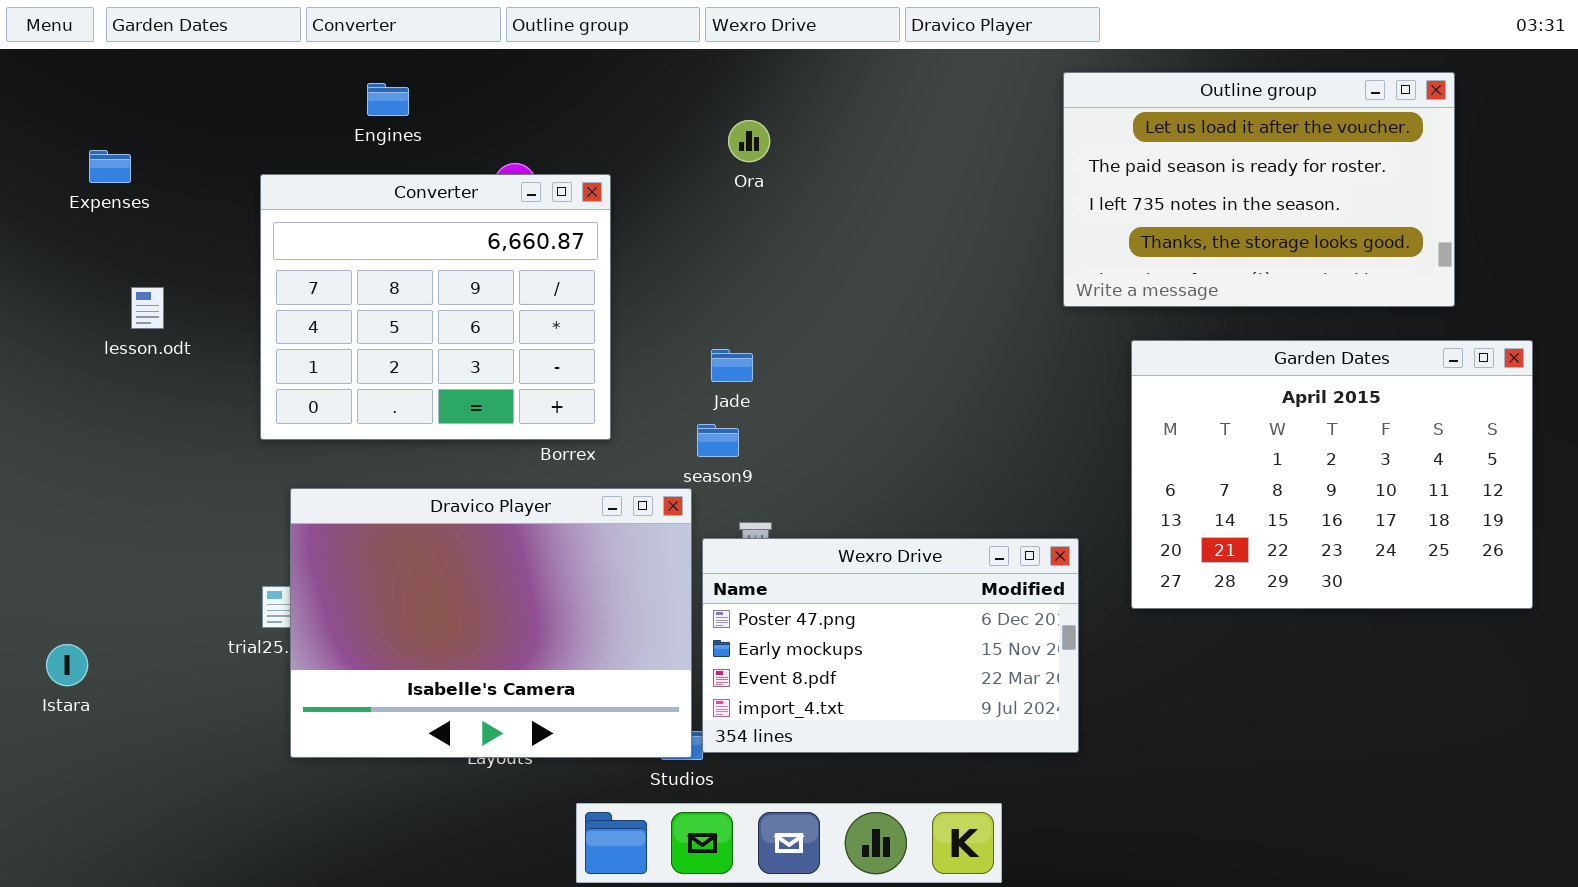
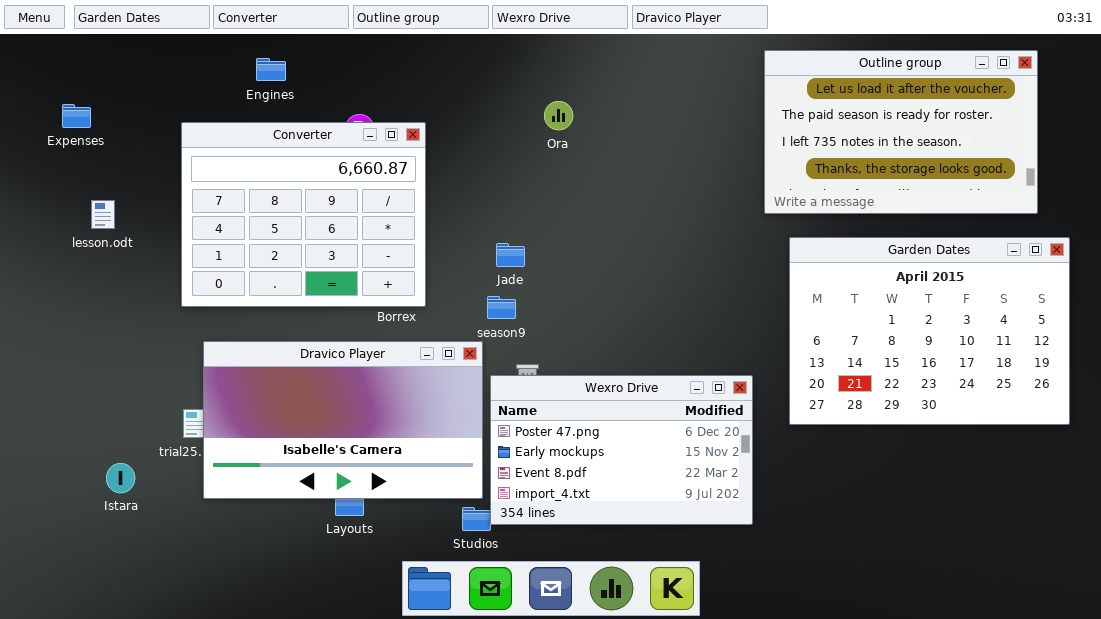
Outline group: [1063,72,1455,307] -> [764,50,1038,214], moved
Ora: [728,120,770,162] -> [544,101,573,130], moved
Dravico Player: [290,488,692,758] -> [203,341,483,499], resized
Istara: [46,644,88,686] -> [106,463,135,493], moved

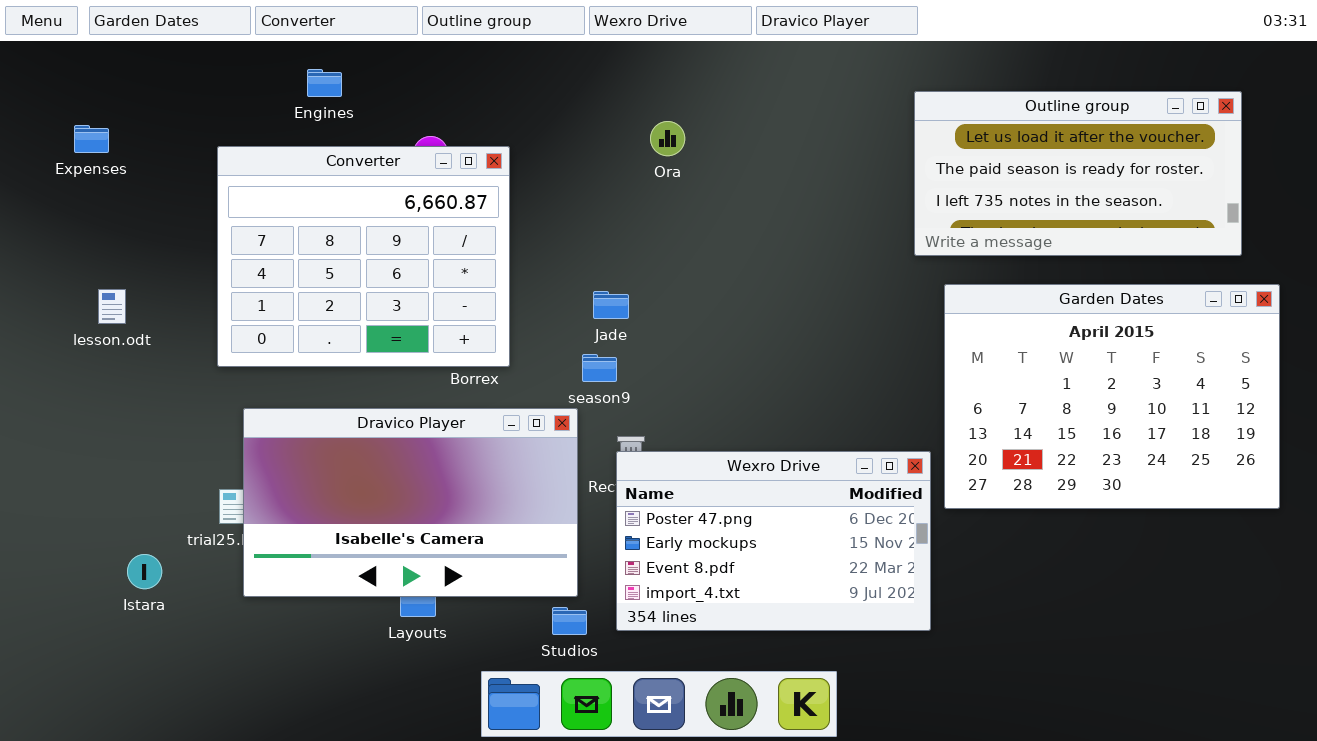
Outline group: [764,50,1038,214] -> [914,91,1242,256], resized
lesson.odt: [91,200,115,229] -> [98,289,126,324], moved
Wexro Drive: [490,375,753,525] -> [616,451,931,631], moved

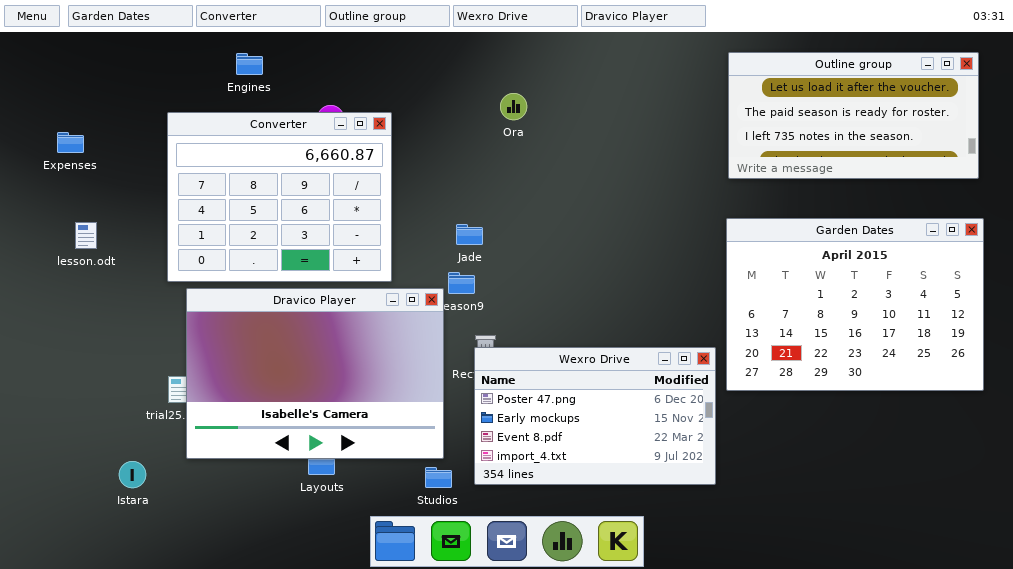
Outline group: [914,91,1242,256] -> [728,52,979,179], moved
Expenses: [74,125,109,153] -> [57,132,84,153], moved
Dravico Player: [243,408,578,597] -> [186,288,444,459], resized
Istara: [127,554,162,589] -> [119,461,146,488], moved

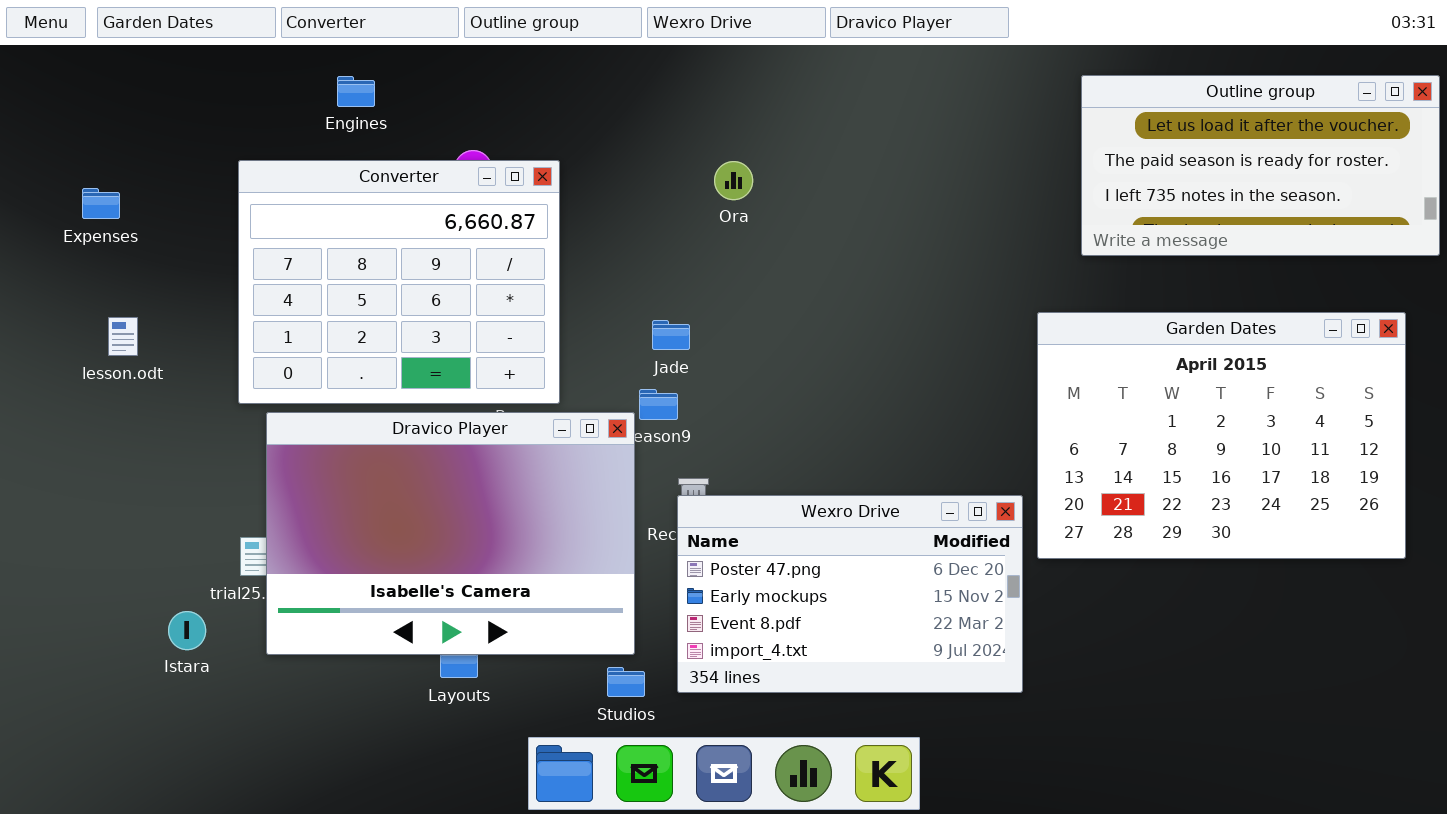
Outline group: [728,52,979,179] -> [1081,75,1440,256], moved
Ora: [500,93,527,120] -> [714,161,753,200], moved
Istara: [119,461,146,488] -> [168,611,206,650], moved

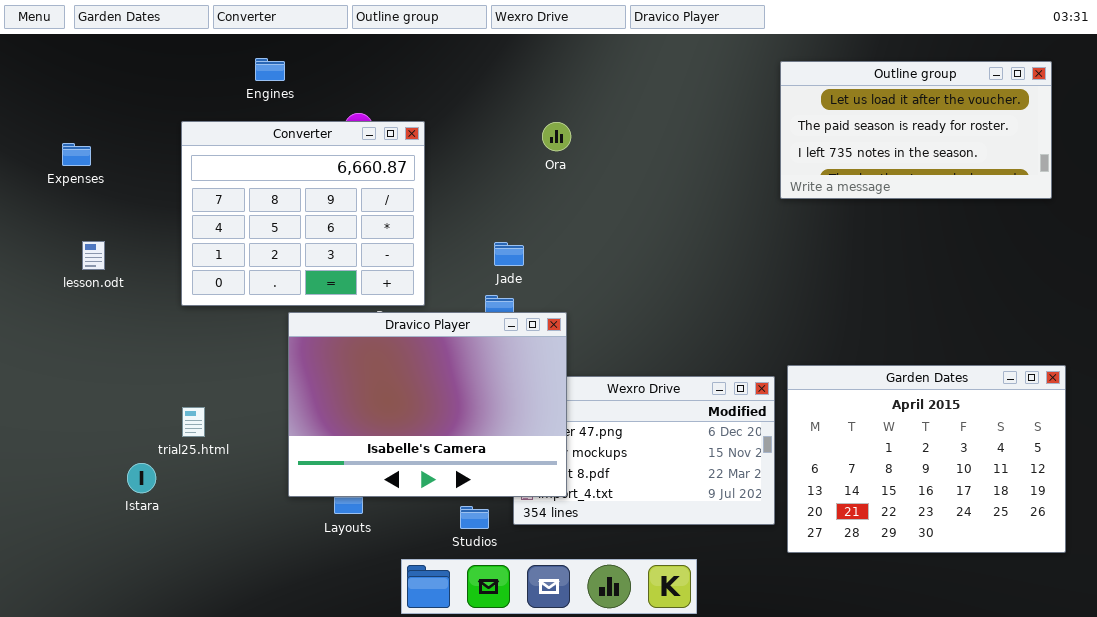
Outline group: [1081,75,1440,256] -> [780,61,1052,199], moved
Garden Dates: [1037,312,1406,559] -> [787,365,1066,553], moved
Dravico Player: [266,412,635,655] -> [288,312,567,497], moved

